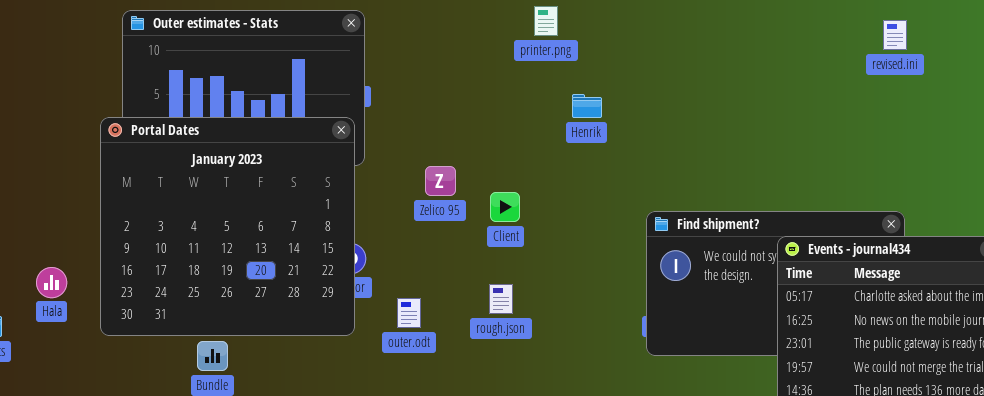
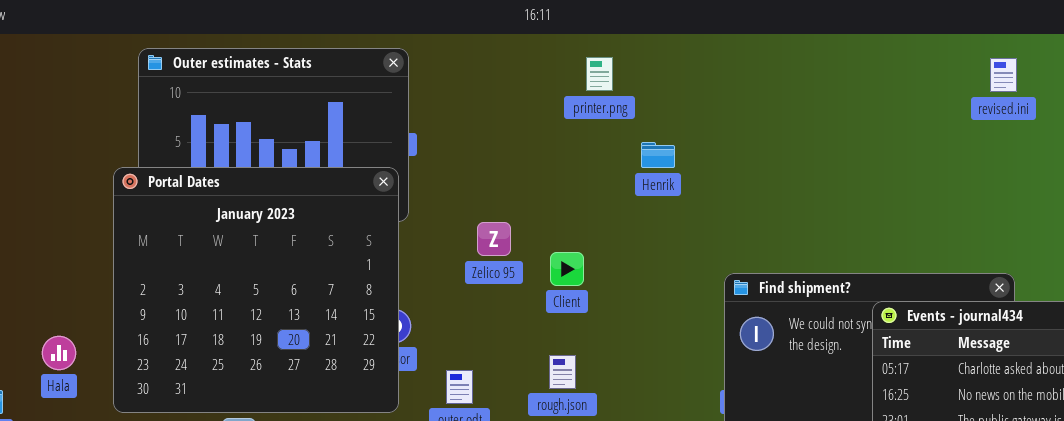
printer.png: [534,6,558,36] -> [586,57,613,91], moved

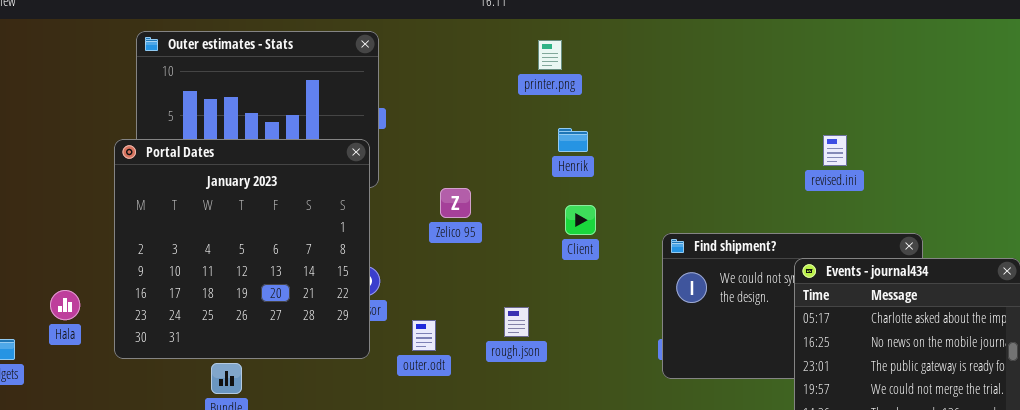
revised.ini: [990,58,1017,92] -> [823,135,847,166], moved
Henrik: [641,142,675,168] -> [558,128,588,152], moved
Client: [550,252,584,286] -> [565,205,596,235], moved

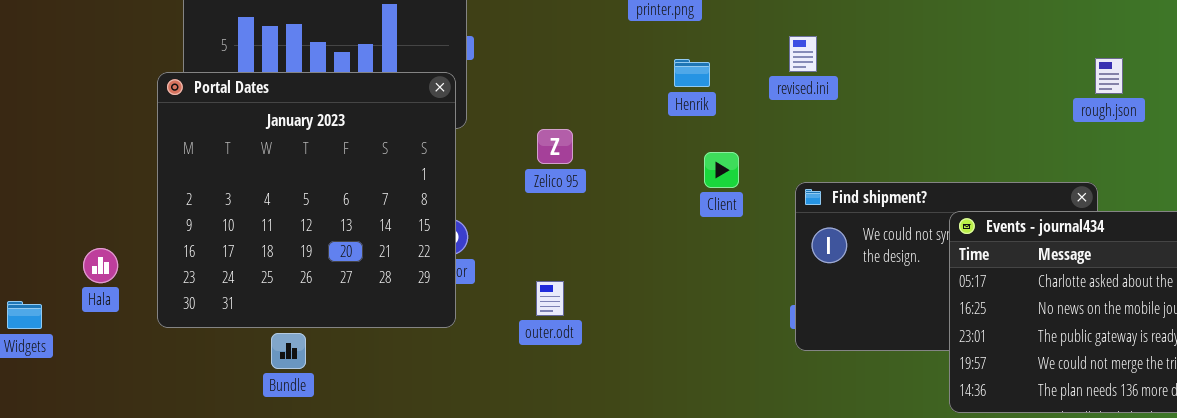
revised.ini: [823,135,847,166] -> [789,36,817,72], moved
Client: [565,205,596,235] -> [704,152,739,188], moved
rough.json: [504,307,529,337] -> [1095,58,1123,94], moved
outer.odt: [412,320,436,351] -> [536,281,564,316], moved

